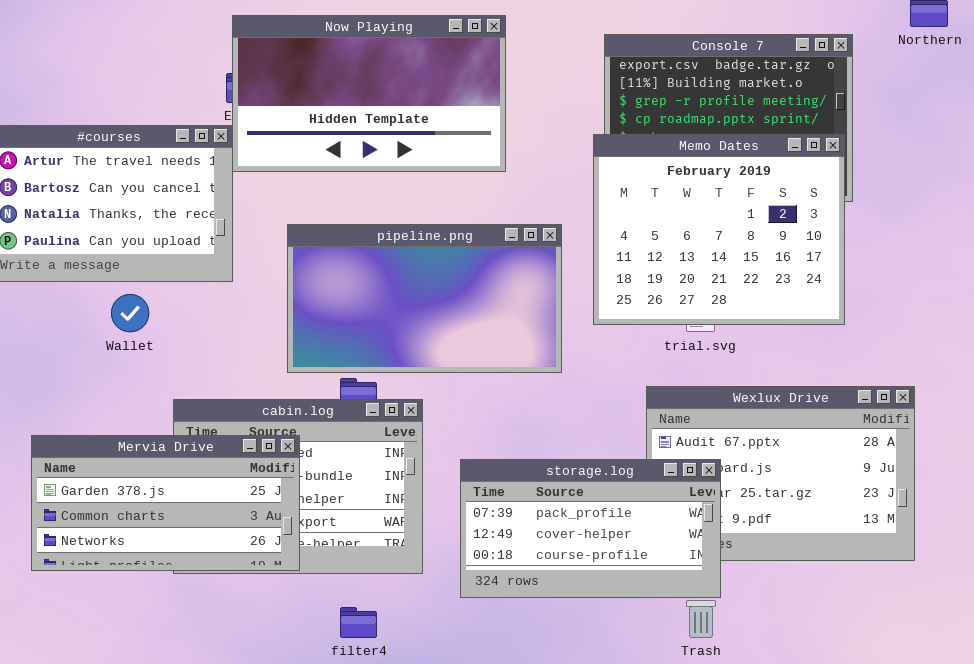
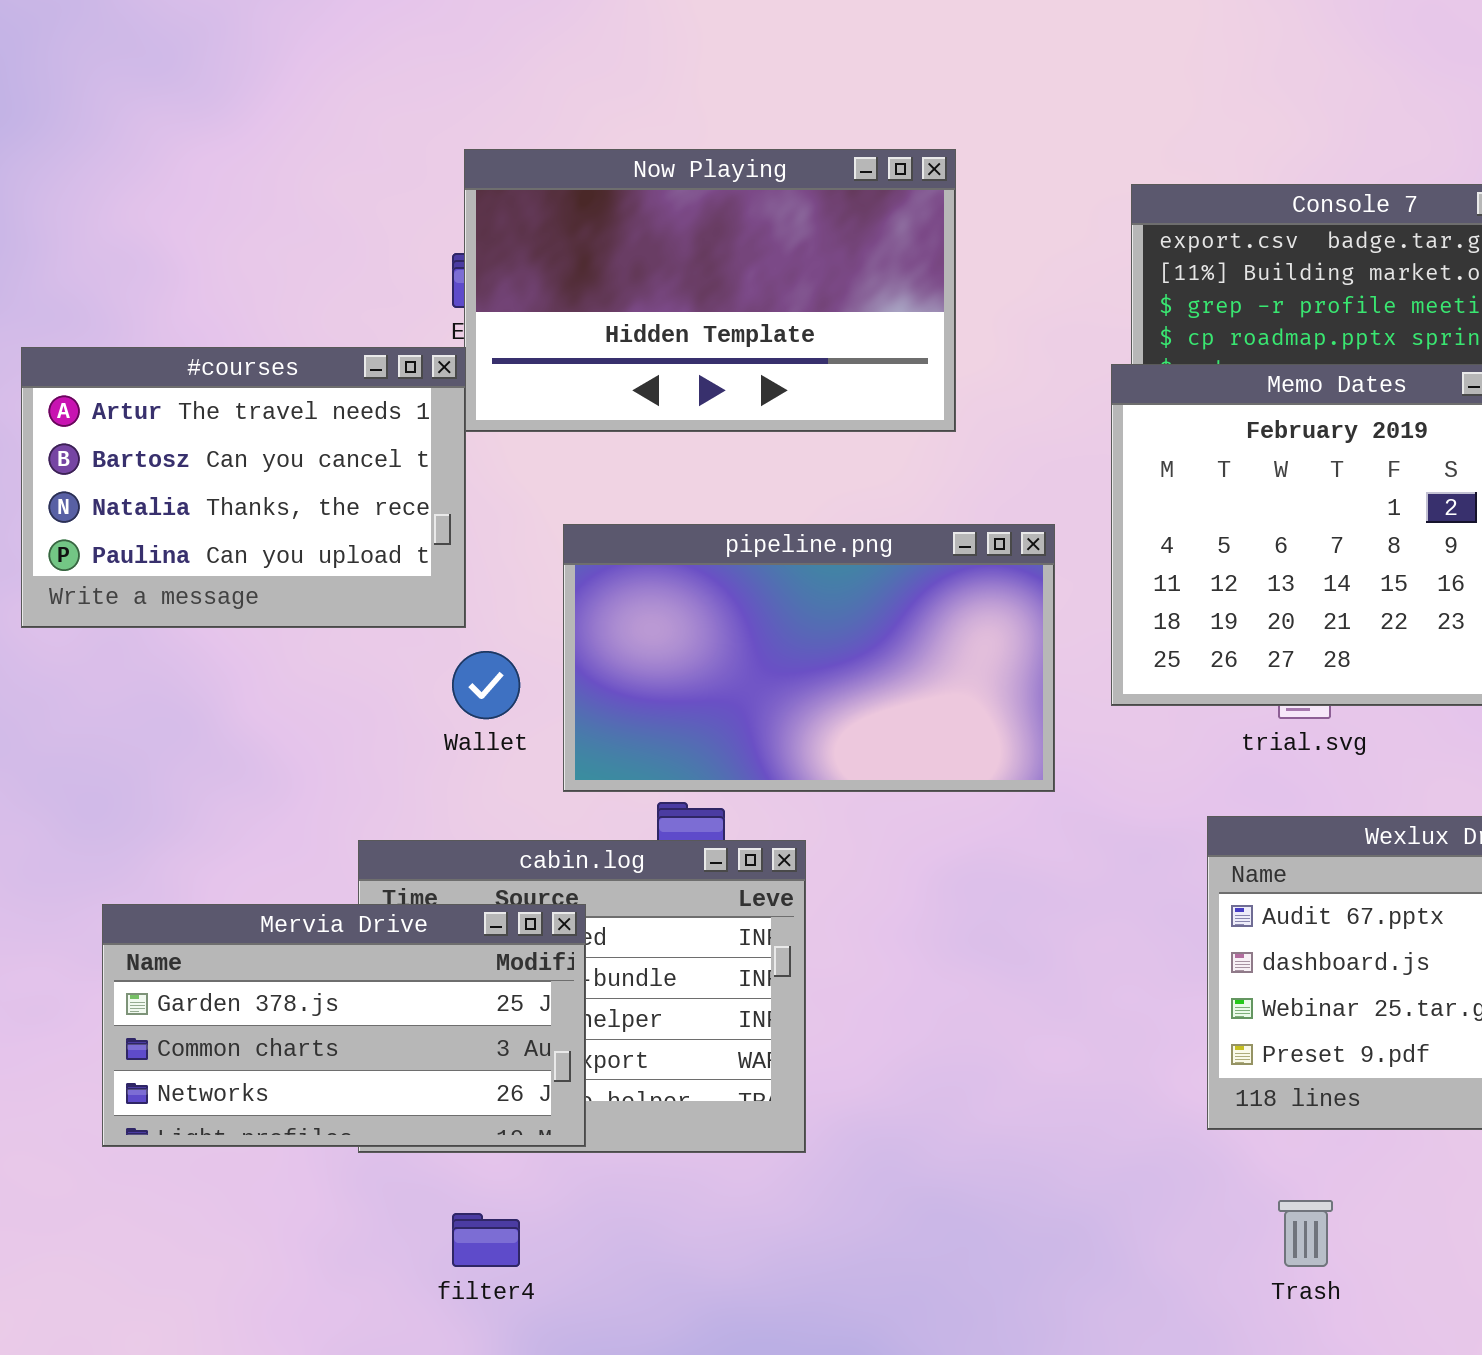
Wallet: [111,294,149,332] -> [452,651,520,719], moved
storage.log: [460,459,721,598] -> none, closed
filter4: [340,607,377,638] -> [452,1213,520,1267], moved

